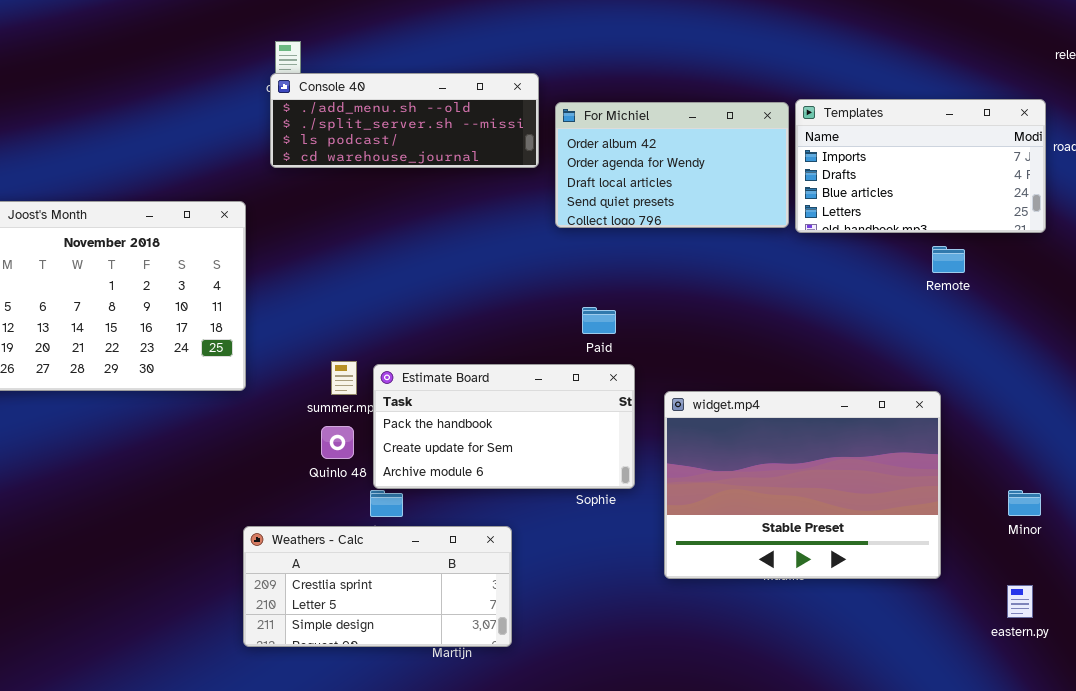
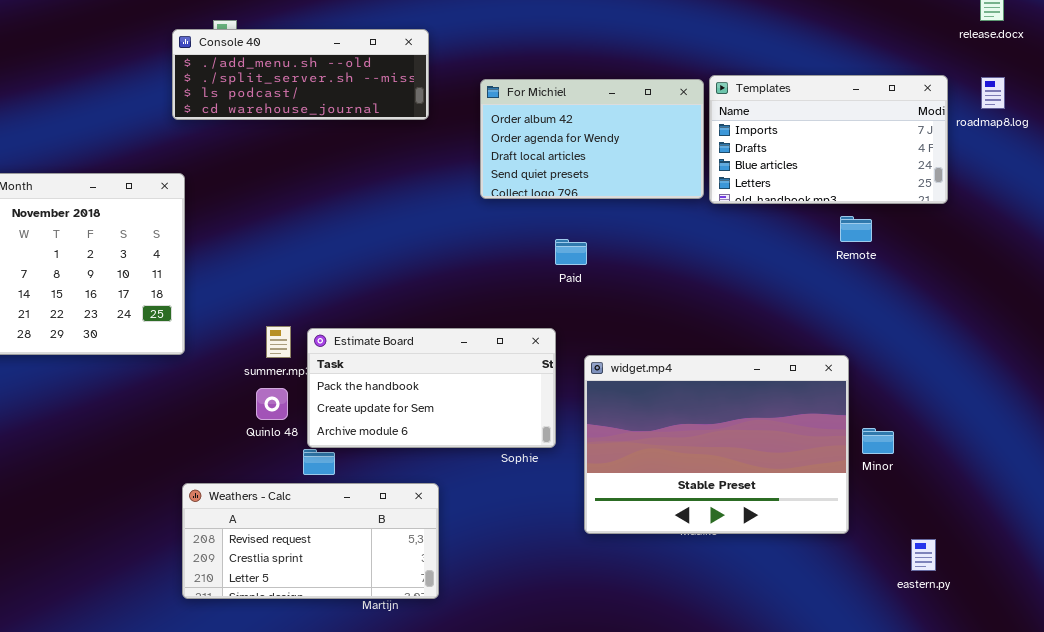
Console 40: [270,73,539,168] -> [172,29,429,120], moved
Paid: [582,307,616,334] -> [555,239,587,265], moved
Minor: [1008,490,1041,516] -> [862,428,894,454], moved
Weathers - Calc: [243,526,512,647] -> [182,483,439,599], scrolled up 1 row

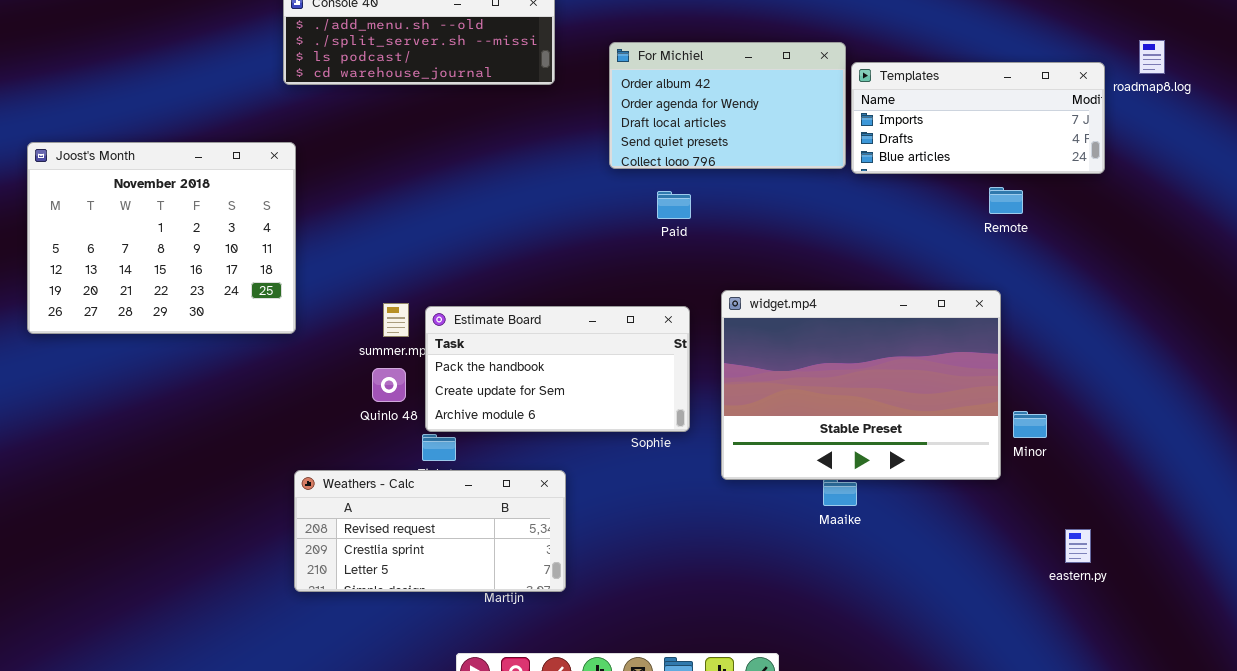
Templates: [709,75,948,204] -> [851,62,1105,174], resized
Paid: [555,239,587,265] -> [657,191,691,219], moved
widget.mp4: [584,355,849,534] -> [721,290,1001,480], moved

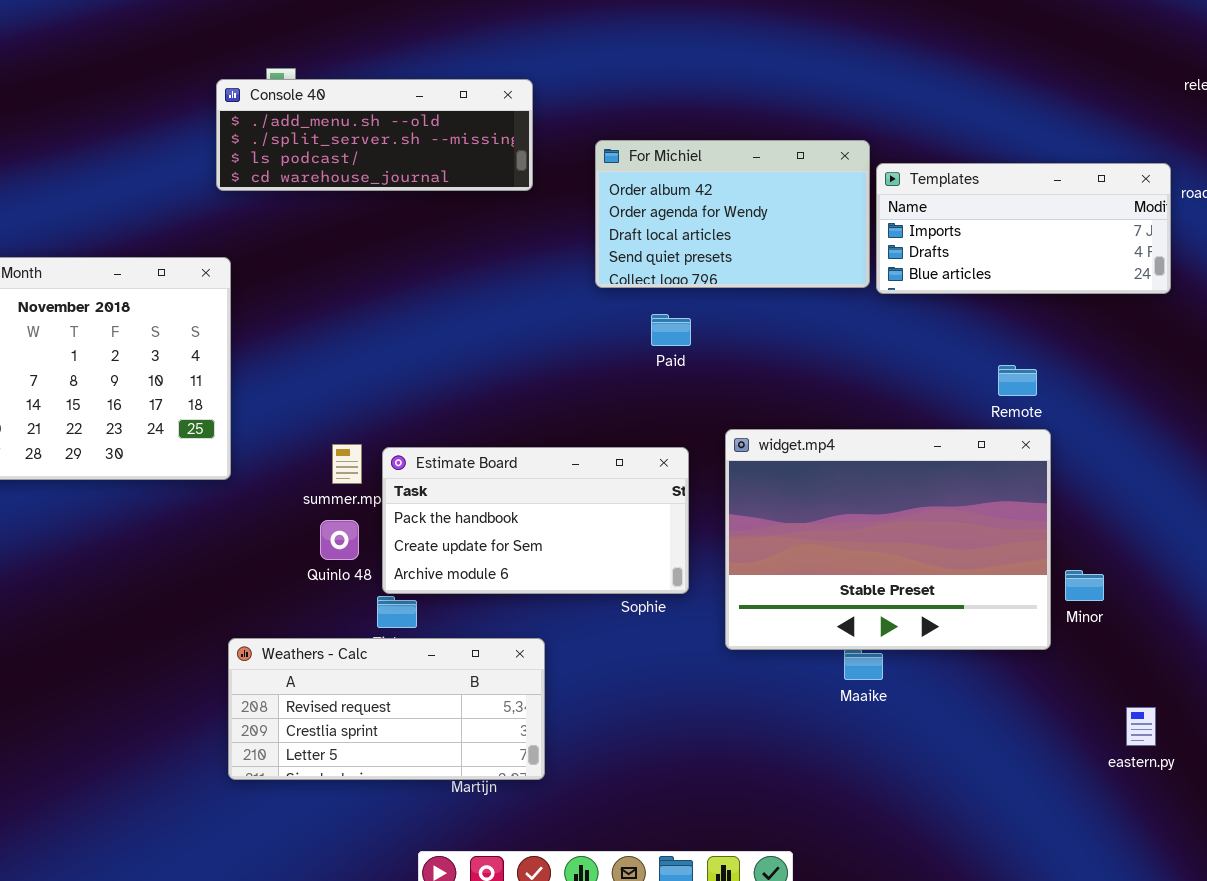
Remote: [989,187,1023,214] -> [998,365,1037,396], moved

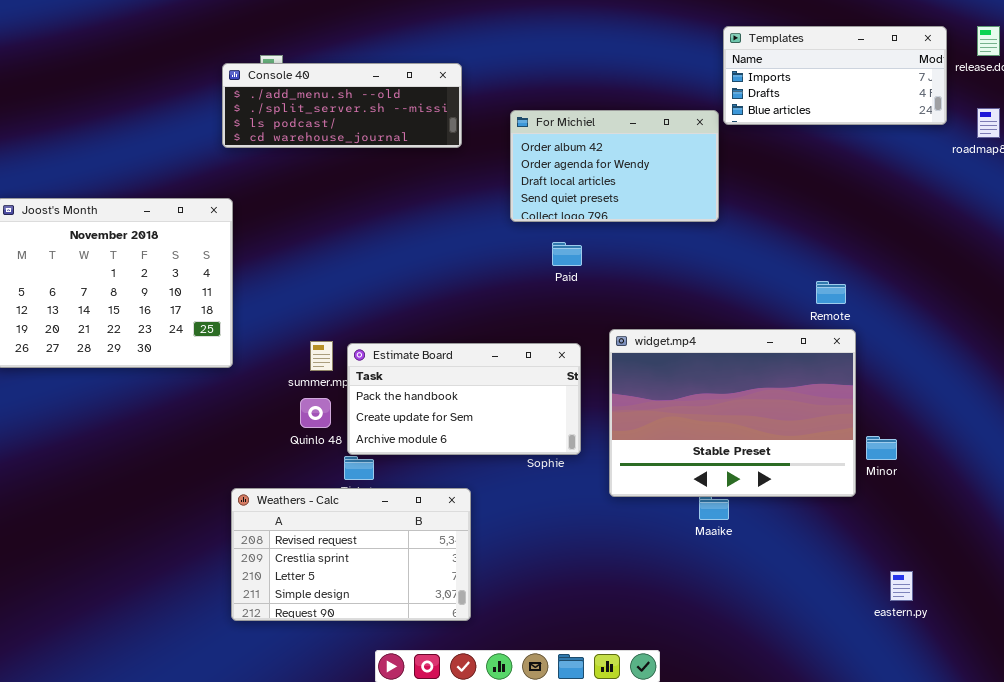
Templates: [876,163,1171,294] -> [723,26,947,125], moved
Weathers - Calc: [228,638,545,780] -> [231,488,471,621], resized
eastern.py: [1126,707,1156,746] -> [890,571,913,601], moved

